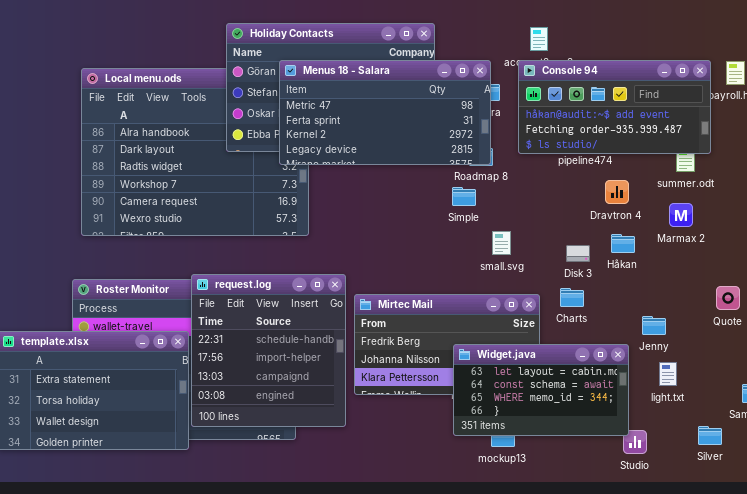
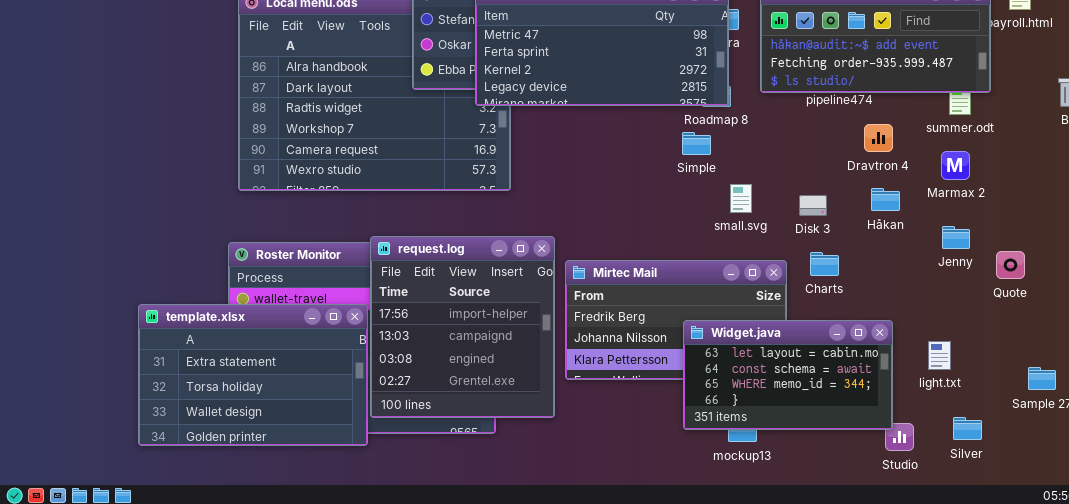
Disk 3: [566,245,590,262] -> [799,195,827,216], moved
request.log: [191,274,346,427] -> [370,236,555,418], scrolled down 1 row
Jenny: [642,316,666,335] -> [942,226,970,249], moved
Silver: [698,426,722,445] -> [953,417,982,440], moved

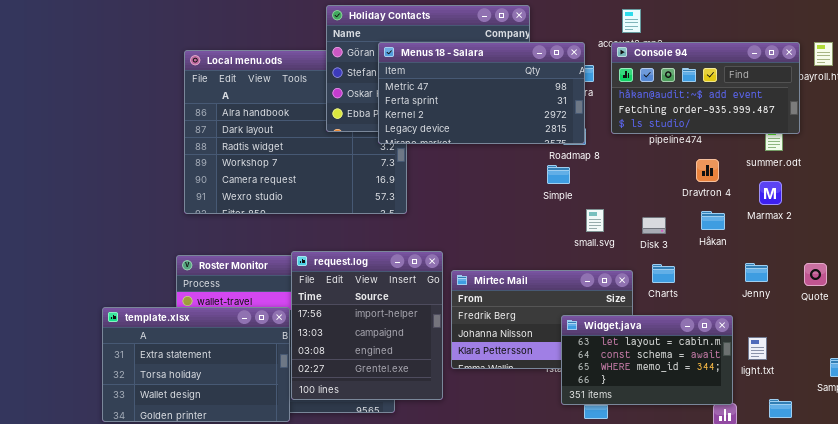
Jenny: [942,226,970,249] -> [745,263,768,282], moved
Widget.java: [683,320,893,430] -> [561,315,733,405], moved

